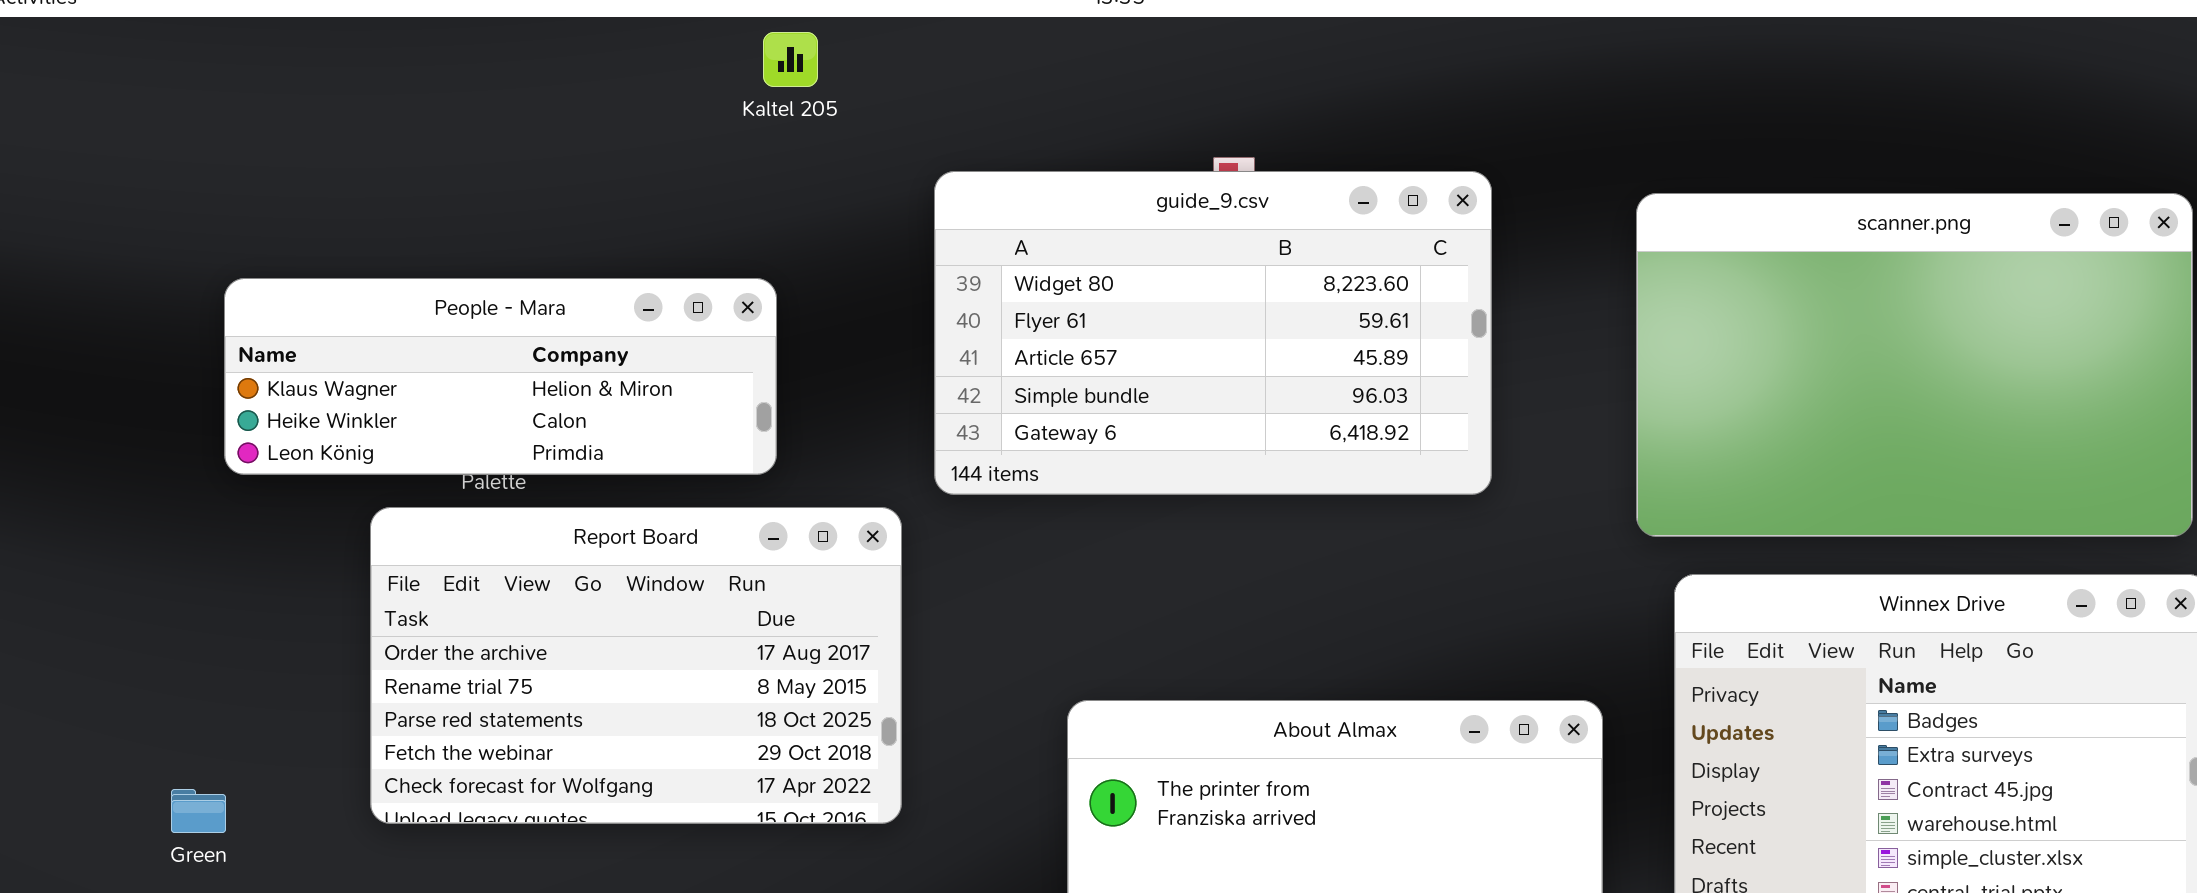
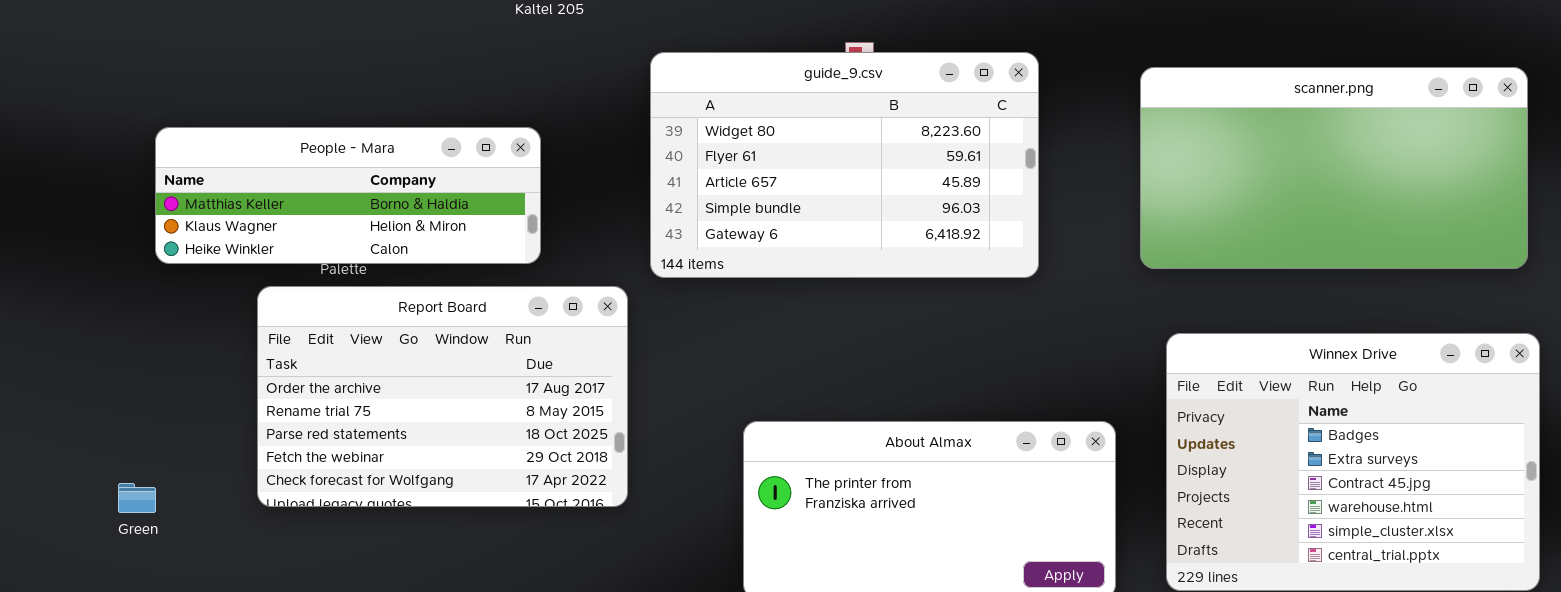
scanner.png: [1636,193,2193,537] -> [1140,67,1528,269], resized
People - Mara: [224,278,777,475] -> [155,127,541,264], scrolled up 1 row

